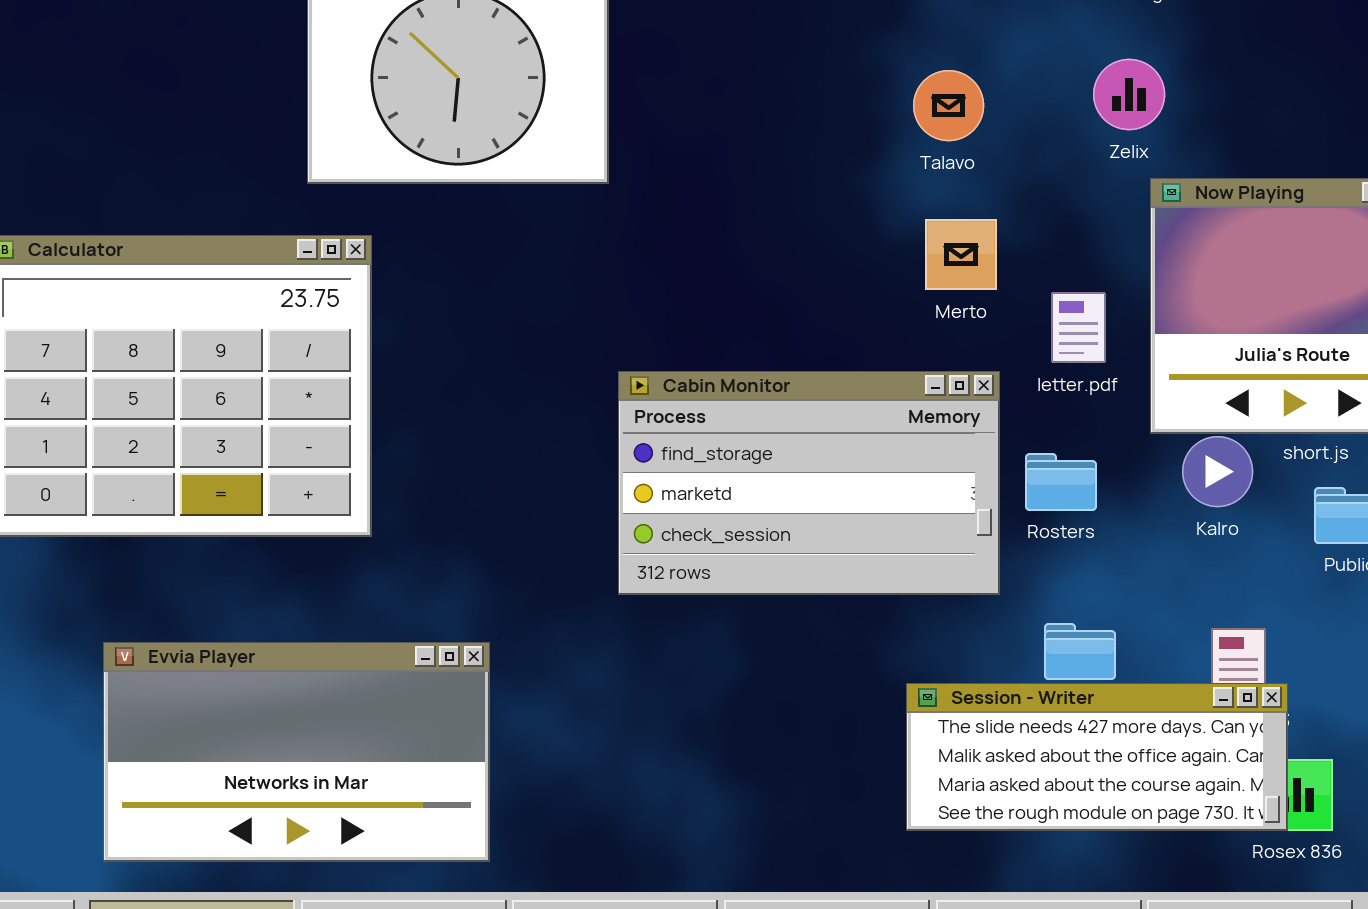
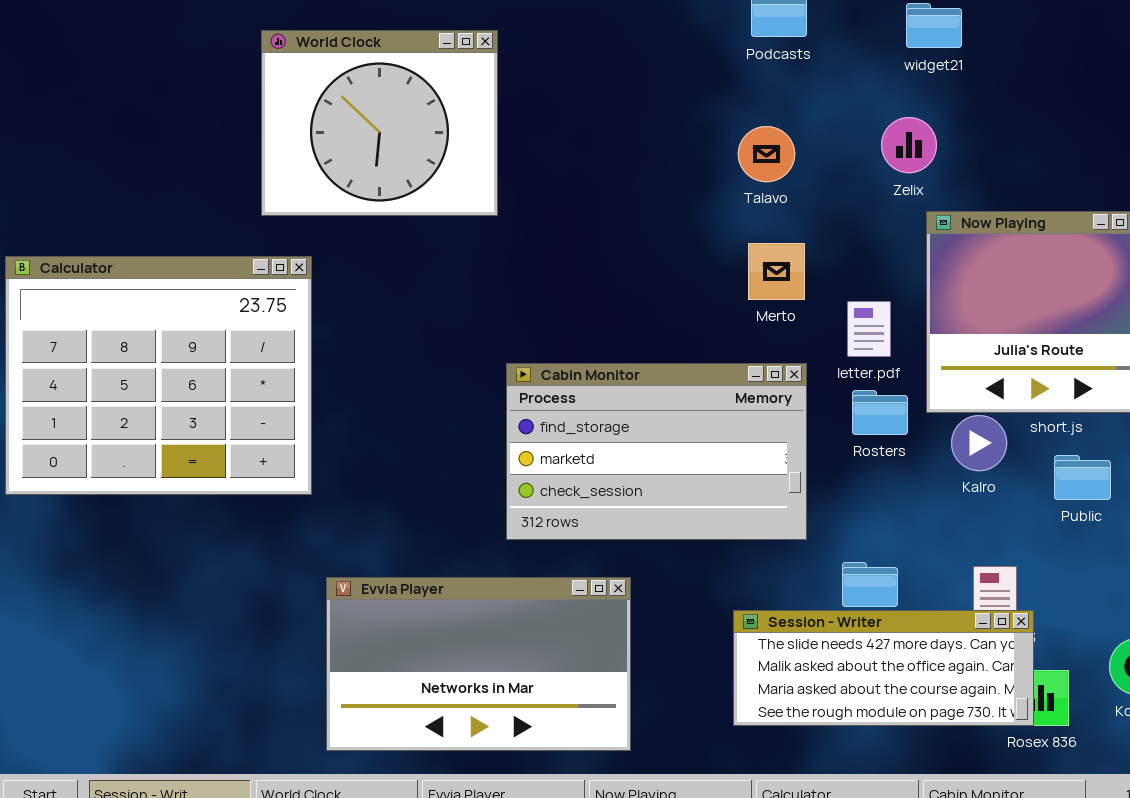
Rosters: [1025,453,1097,511] -> [852,390,908,435], moved
Evvia Player: [103,642,490,862] -> [326,577,631,751], moved

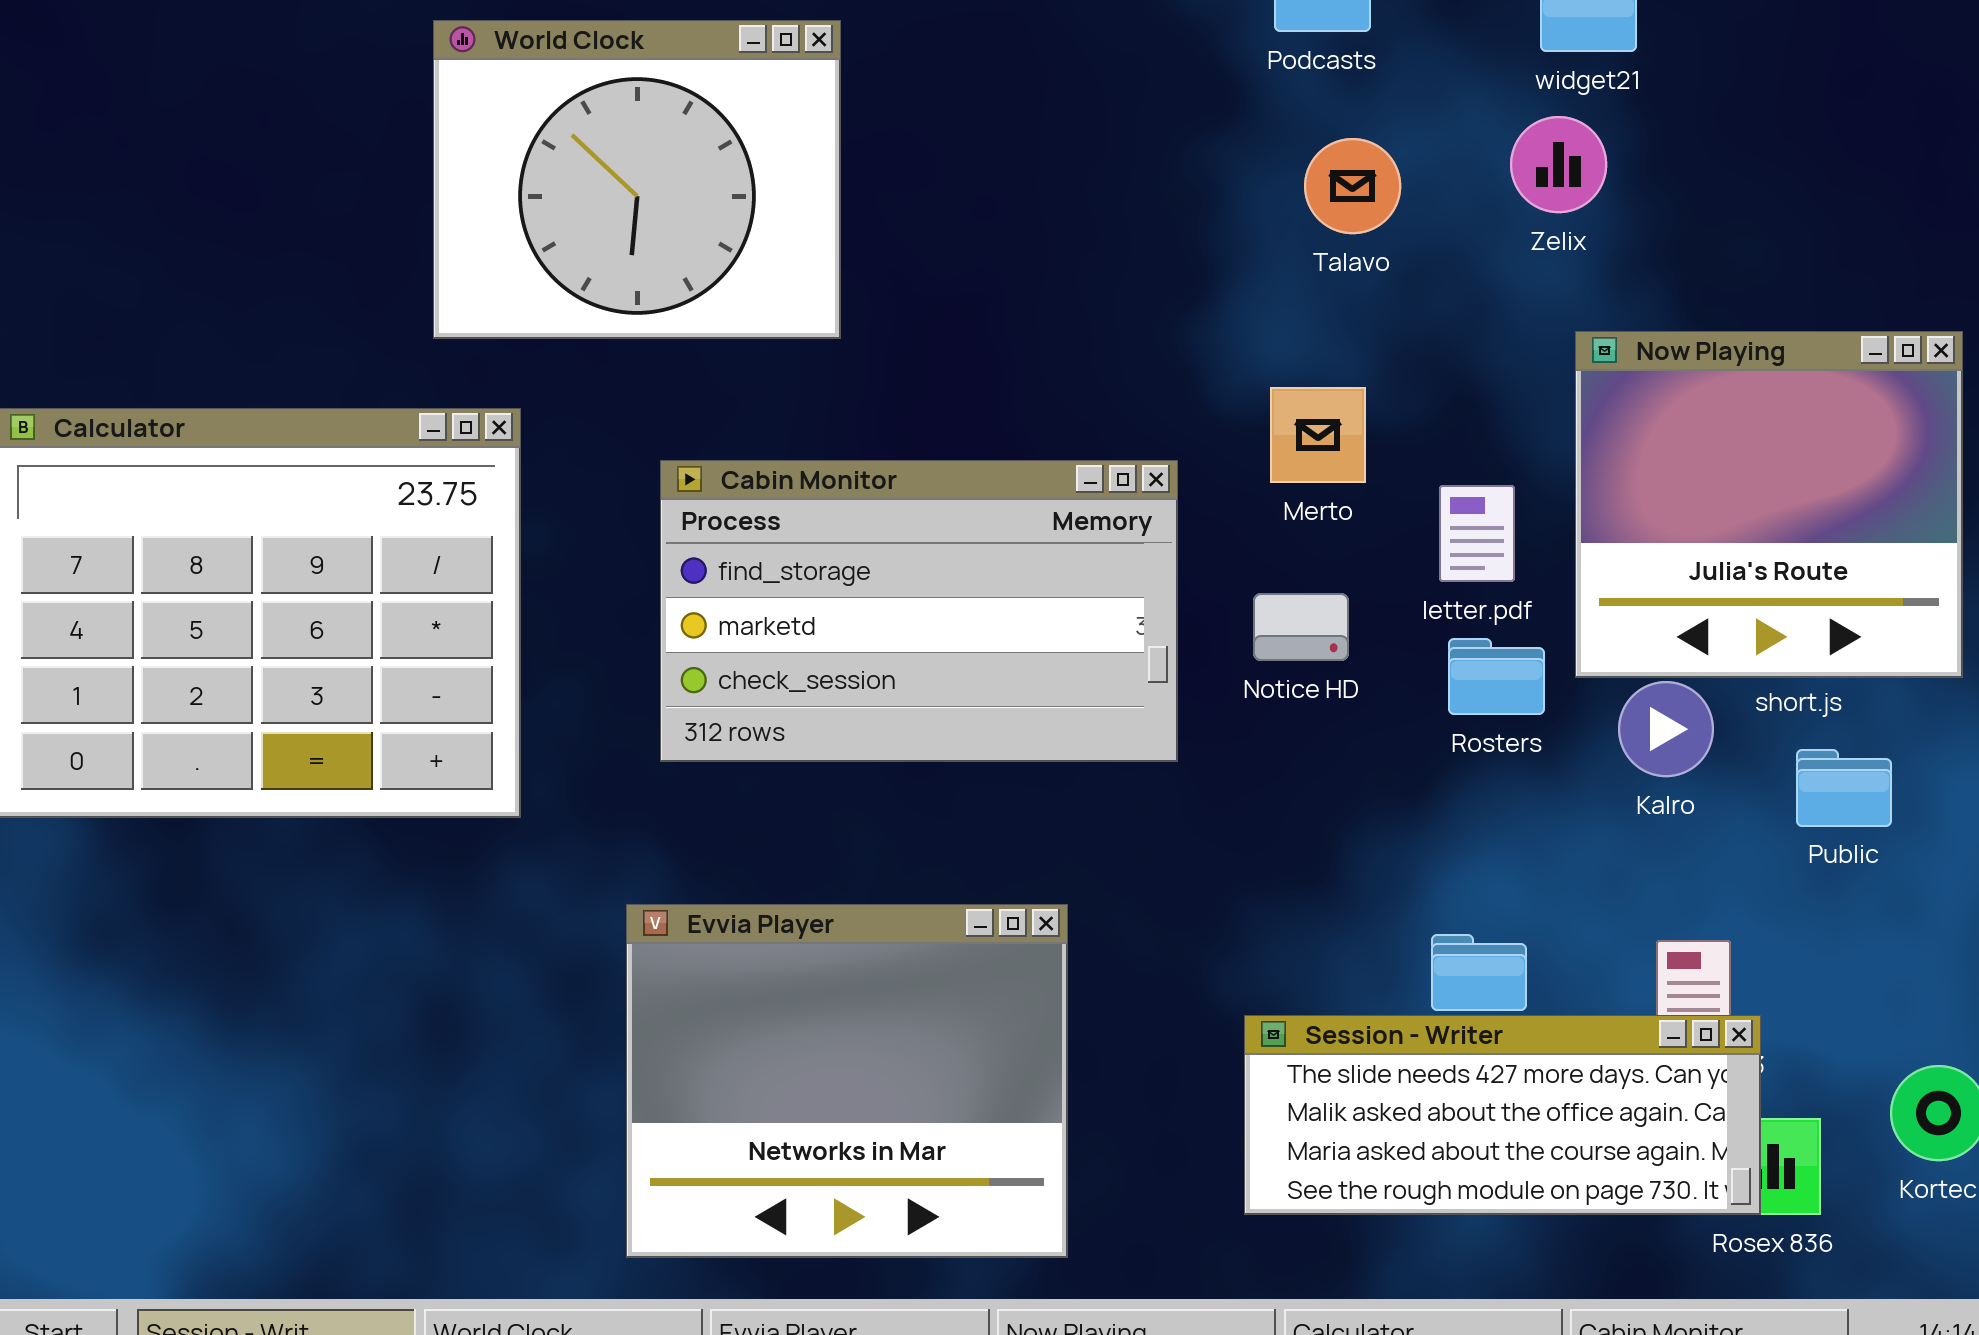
Zelix: [881,117,937,173] -> [1510,116,1607,213], moved
Talavo: [738,126,795,182] -> [1304,138,1401,234], moved
Cabin Monitor: [506,363,807,540] -> [660,460,1178,762], moved
Evvia Player: [326,577,631,751] -> [626,904,1068,1258], resized

